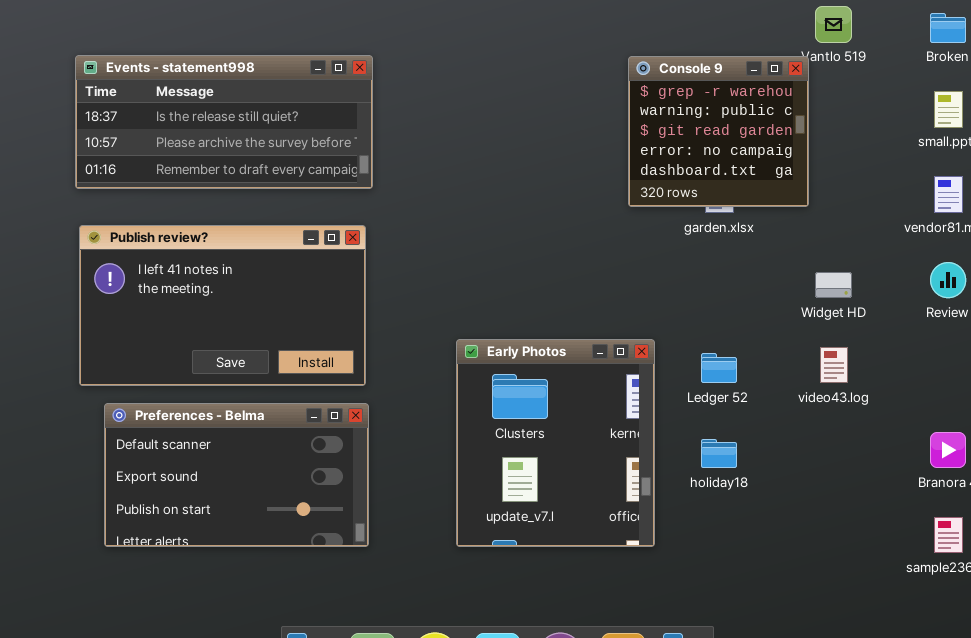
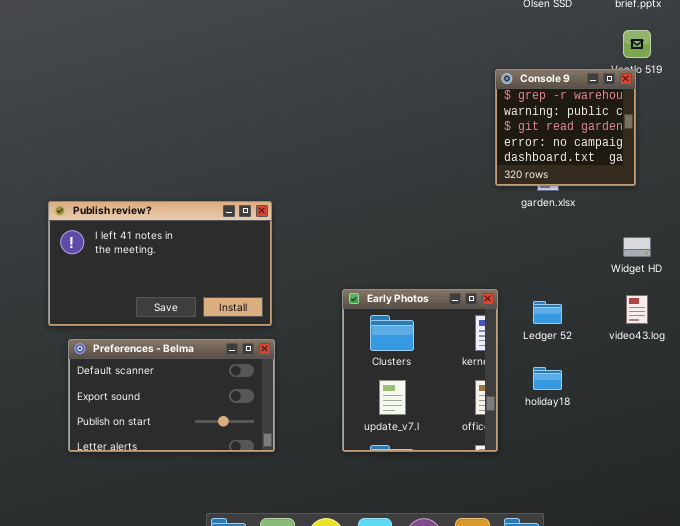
Events - statement998: [75,55,373,189] -> none, closed
Console 9: [628,56,809,207] -> [495,69,636,186], moved

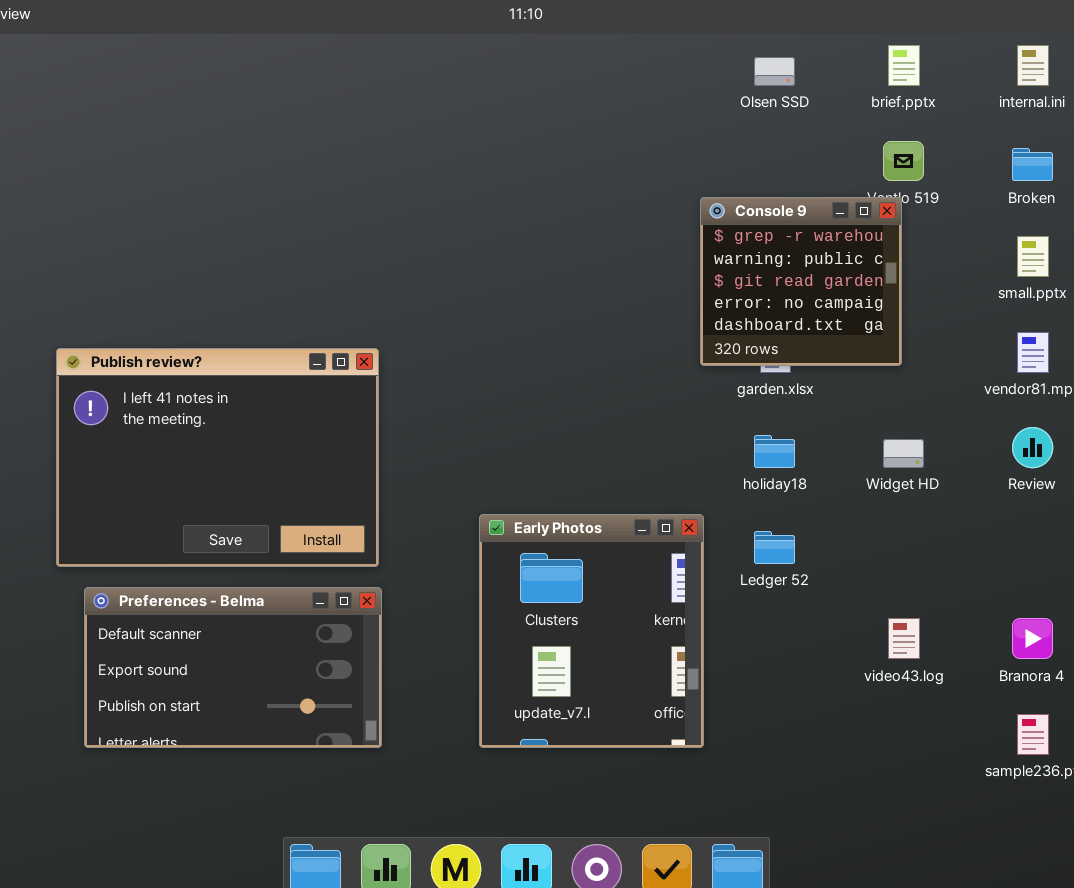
Publish review?: [48,201,272,326] -> [56,348,379,567], resized
video43.log: [626,295,648,324] -> [888,618,920,659], moved
holiday18: [533,367,562,390] -> [754,435,795,468], moved

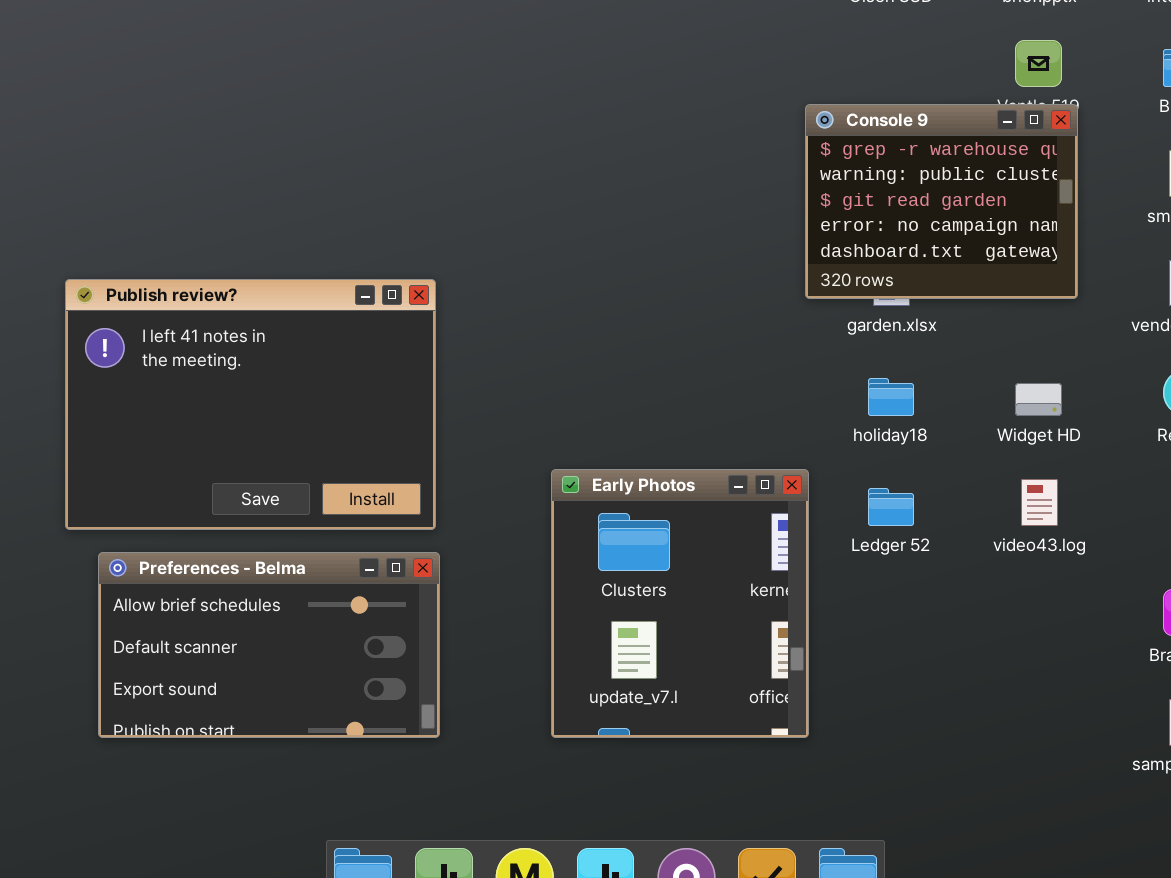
Console 9: [700,197,902,366] -> [805,104,1078,299], resized
Preferences - Belma: [84,587,382,748] -> [98,552,440,738], scrolled up 1 row
video43.log: [888,618,920,659] -> [1021,479,1058,526], moved

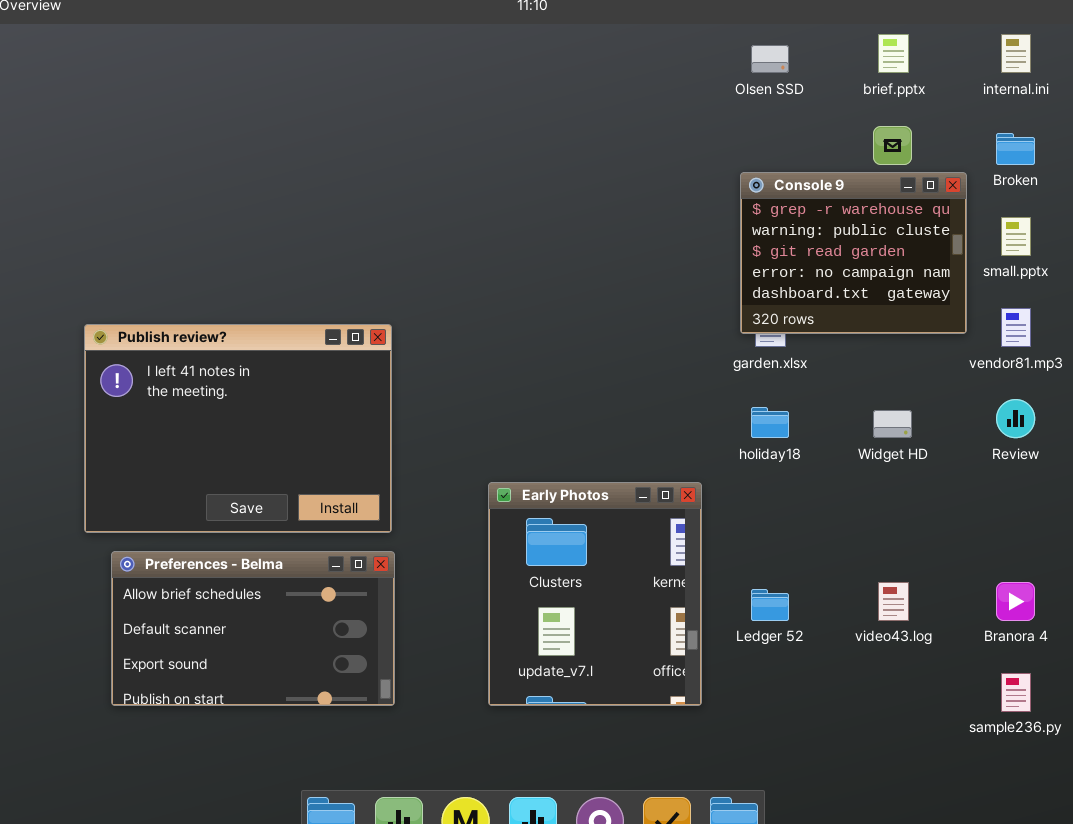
Console 9: [805,104,1078,299] -> [740,172,967,334], moved
video43.log: [1021,479,1058,526] -> [878,582,909,621], moved
Ledger 52: [868,488,914,526] -> [751,589,789,621], moved

